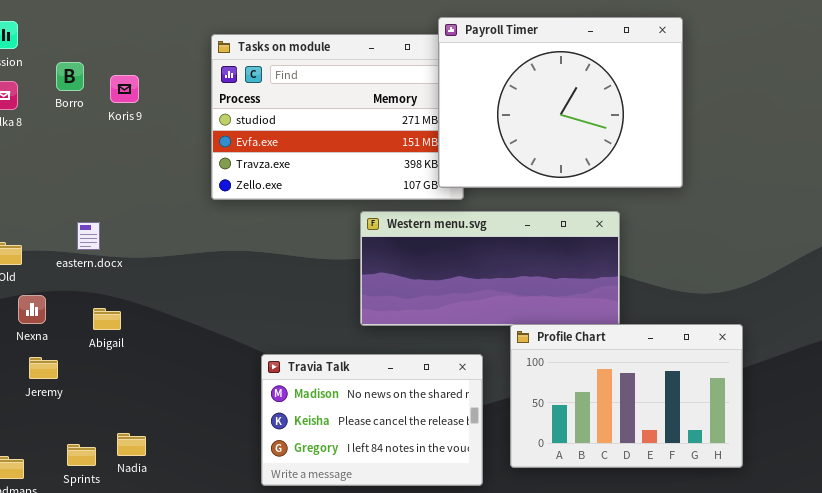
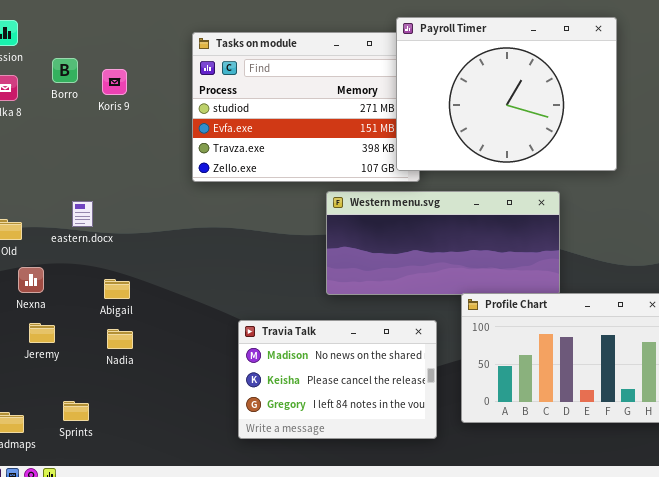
Abigail: [93,308,121,330] -> [104,279,130,299], moved
Nadia: [117,433,146,456] -> [107,329,133,349], moved

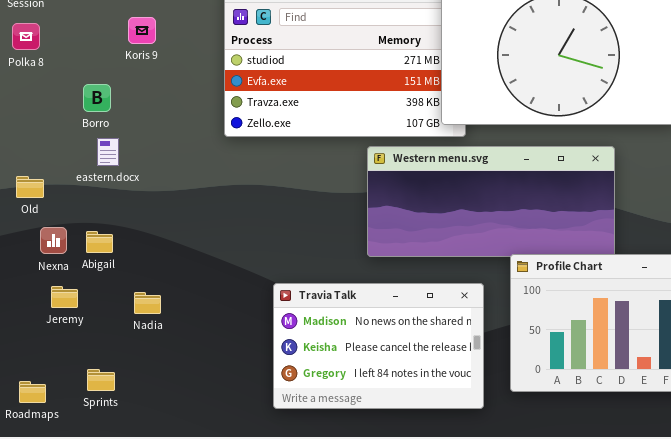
Borro: [52,58,78,83] -> [83,84,111,112], moved
eastern.docx: [72,201,93,227] -> [97,138,119,166], moved
Abigail: [104,279,130,299] -> [86,231,113,253], moved

